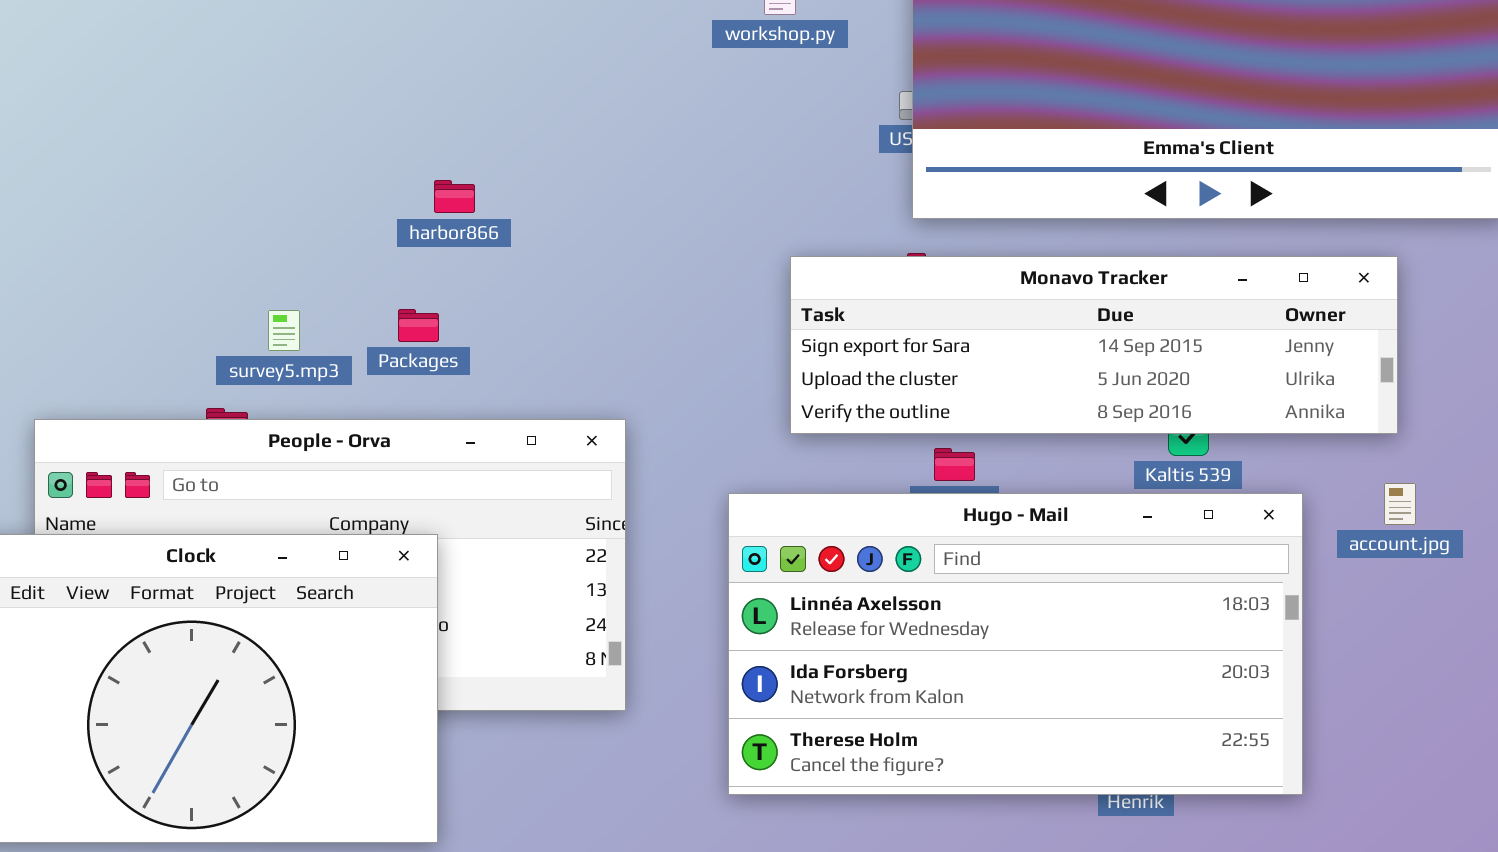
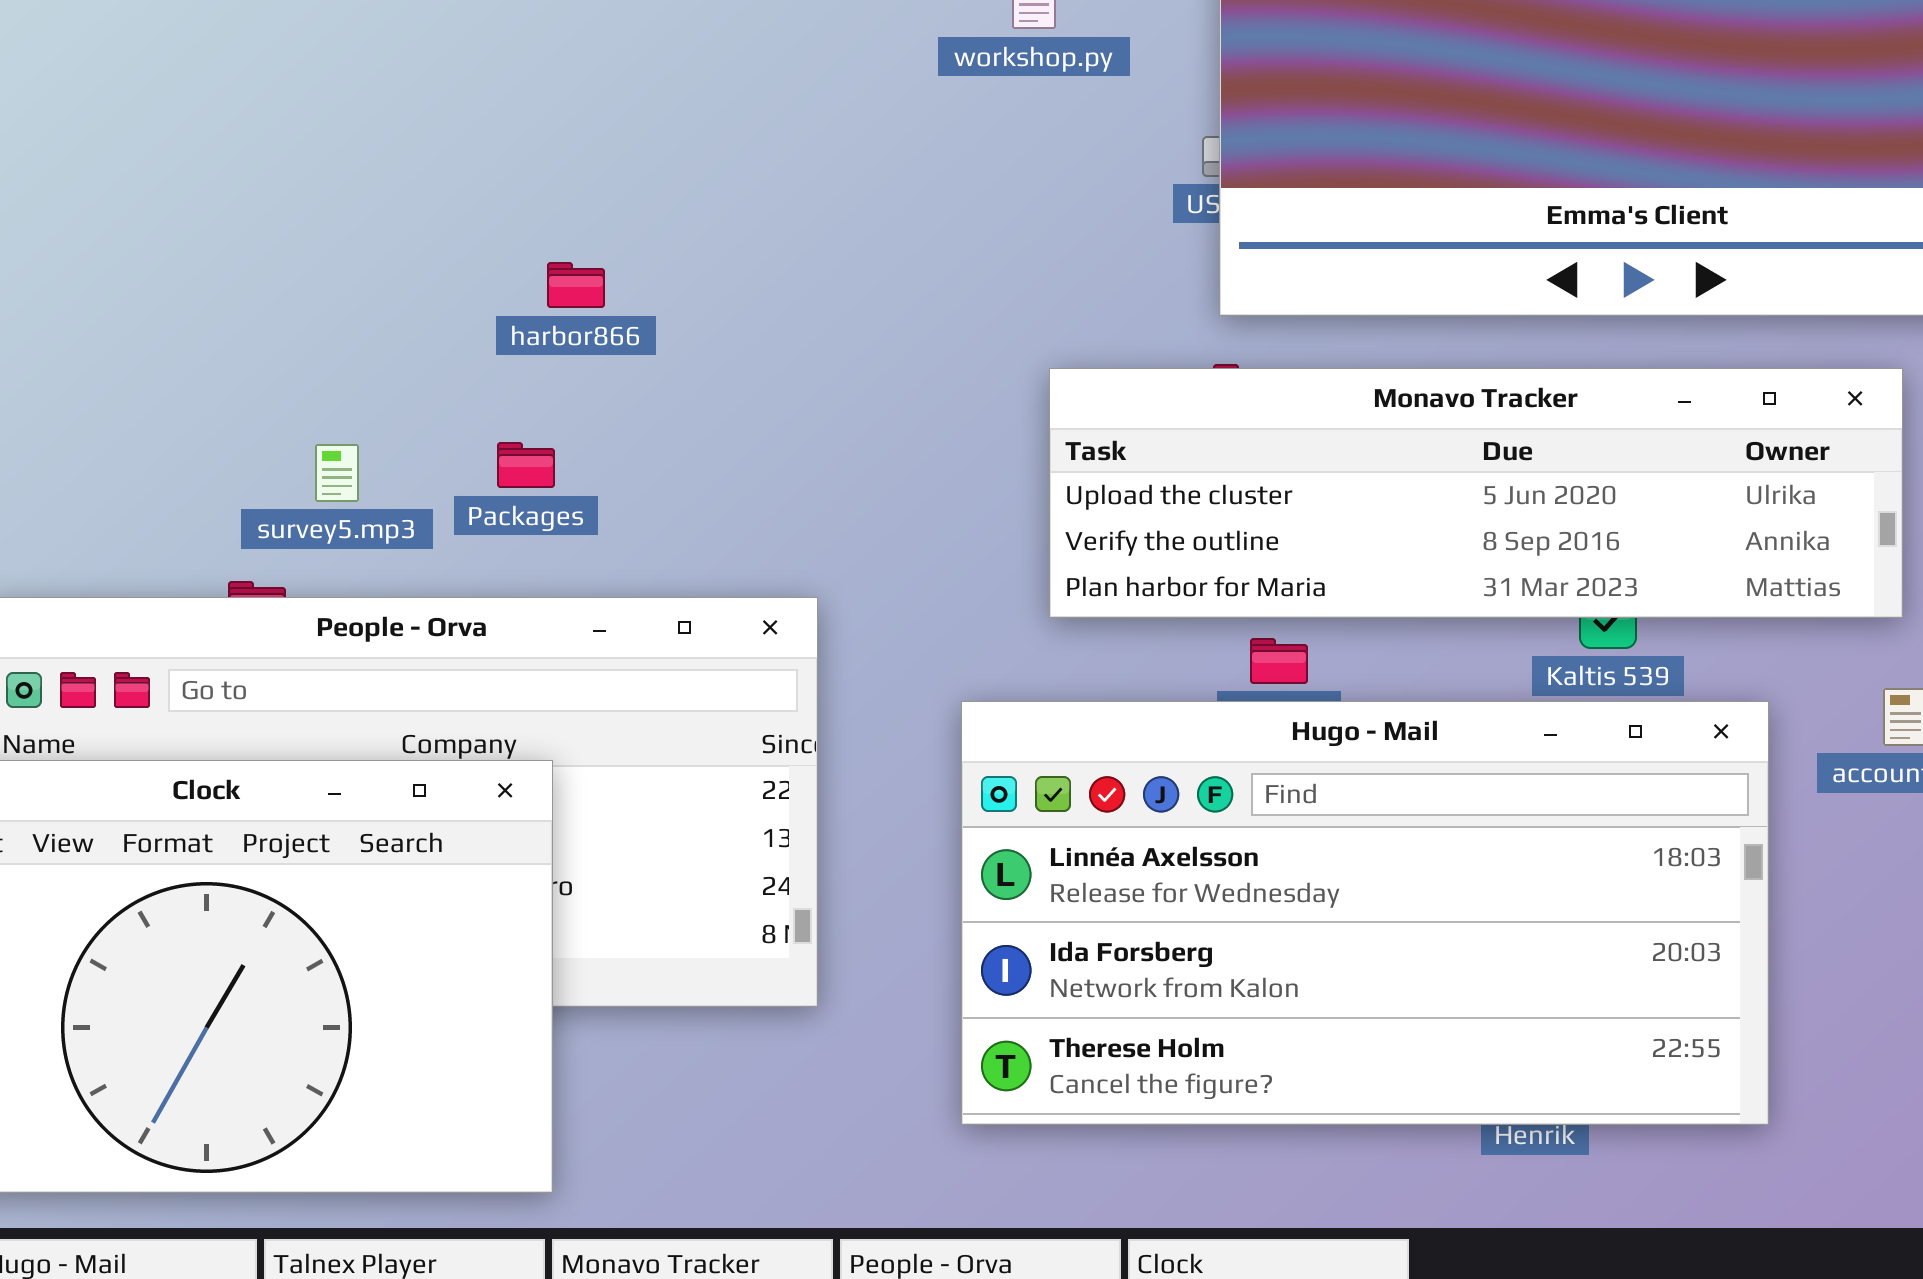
Monavo Tracker: [790,256,1398,434] -> [1049,368,1903,618], scrolled down 1 row

